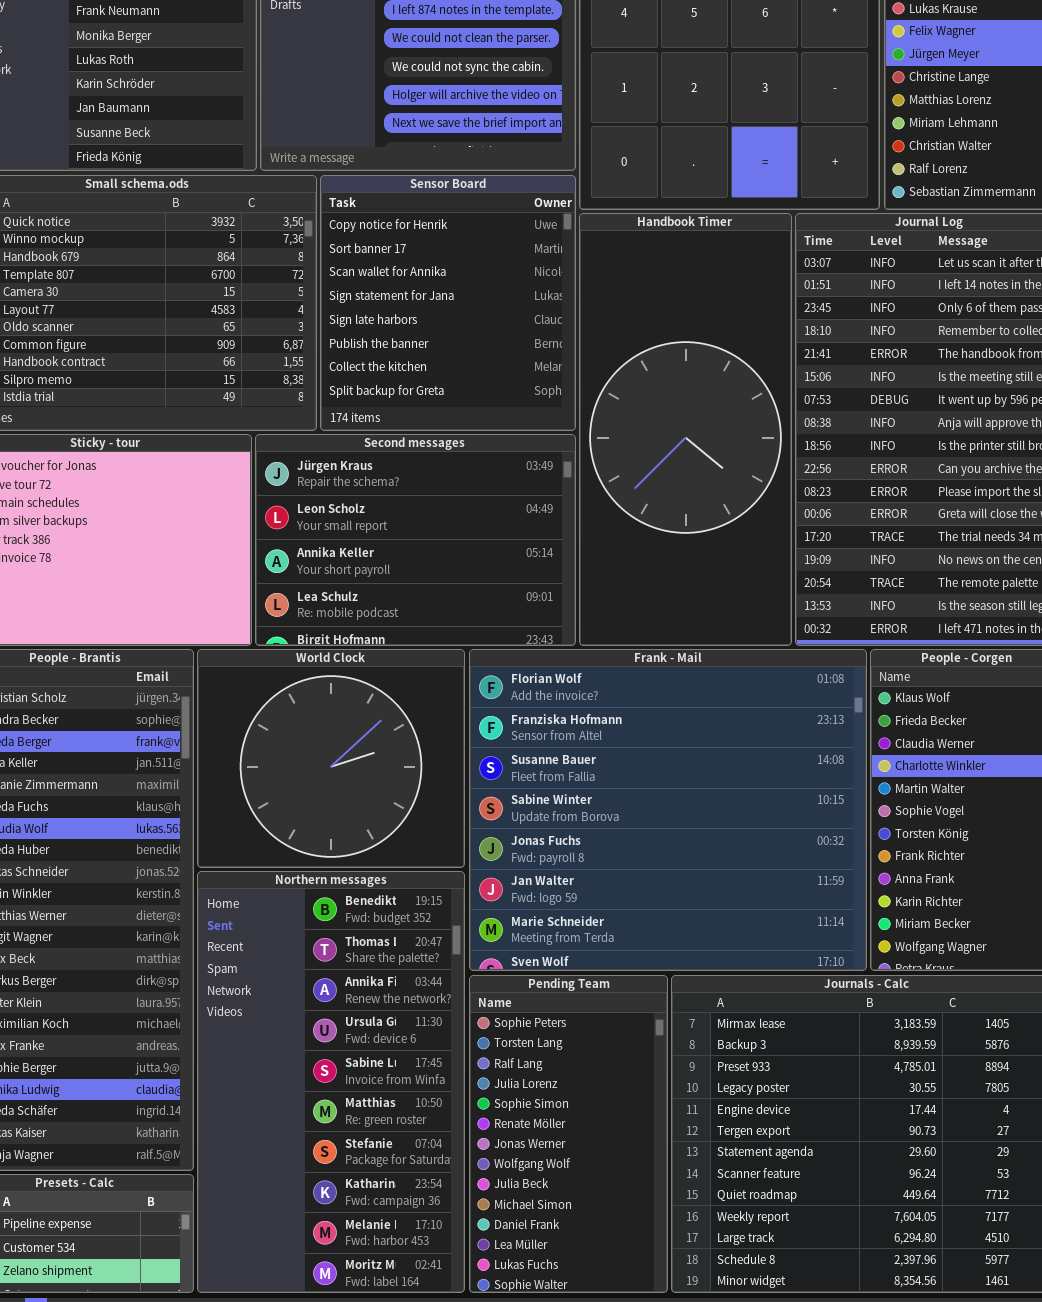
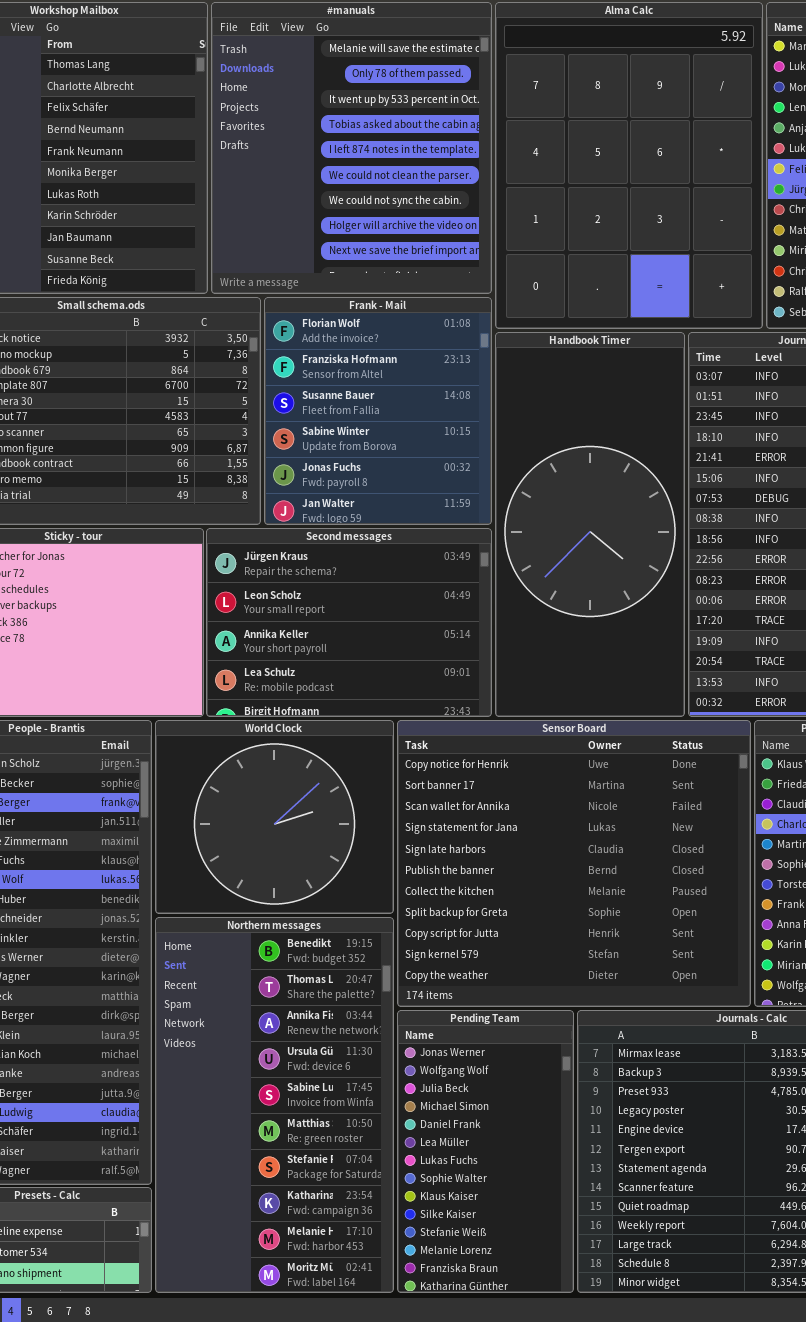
Sensor Board: [320,175,576,431] -> [397,720,751,1007], moved, resized
Frank - Mail: [469,649,867,971] -> [264,297,492,525], moved, resized
Pending Team: [469,975,668,1293] -> [397,1010,574,1293], scrolled down 6 rows

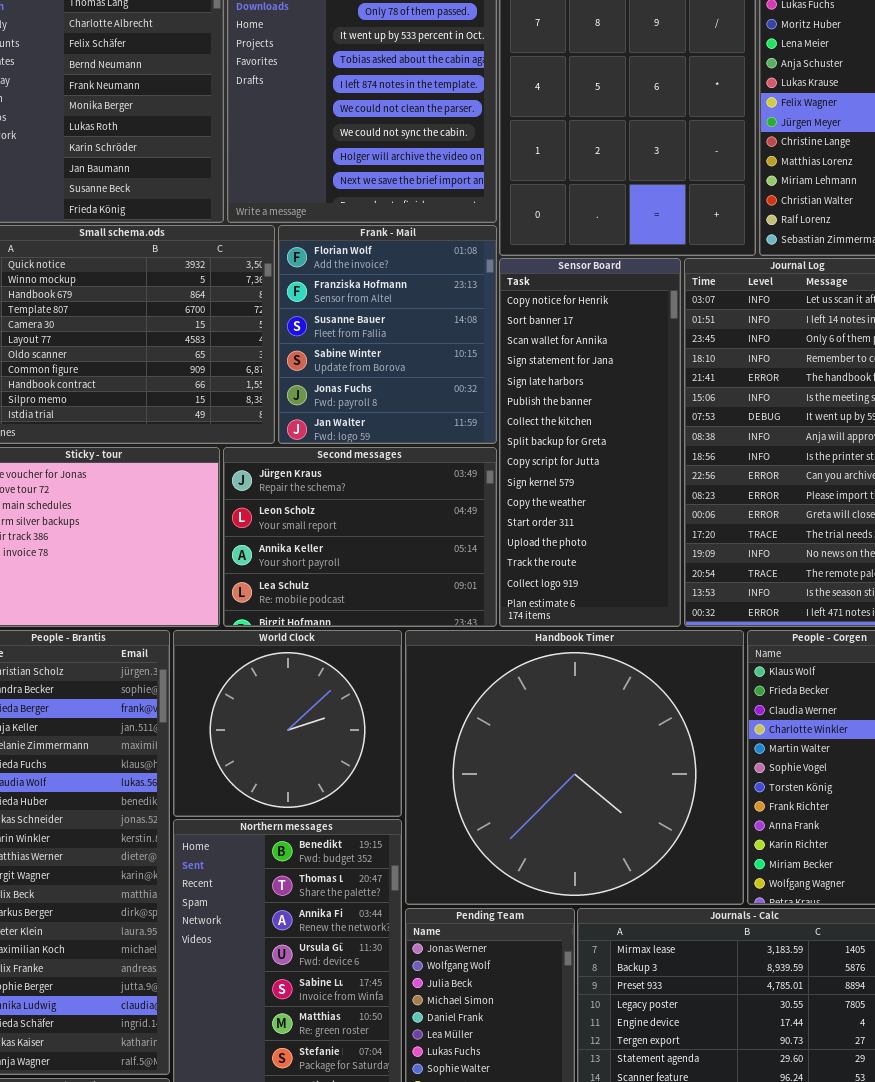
Handbook Timer: [495,332,685,717] -> [405,630,744,905], moved, resized
Sensor Board: [397,720,751,1007] -> [499,258,681,627], moved, resized

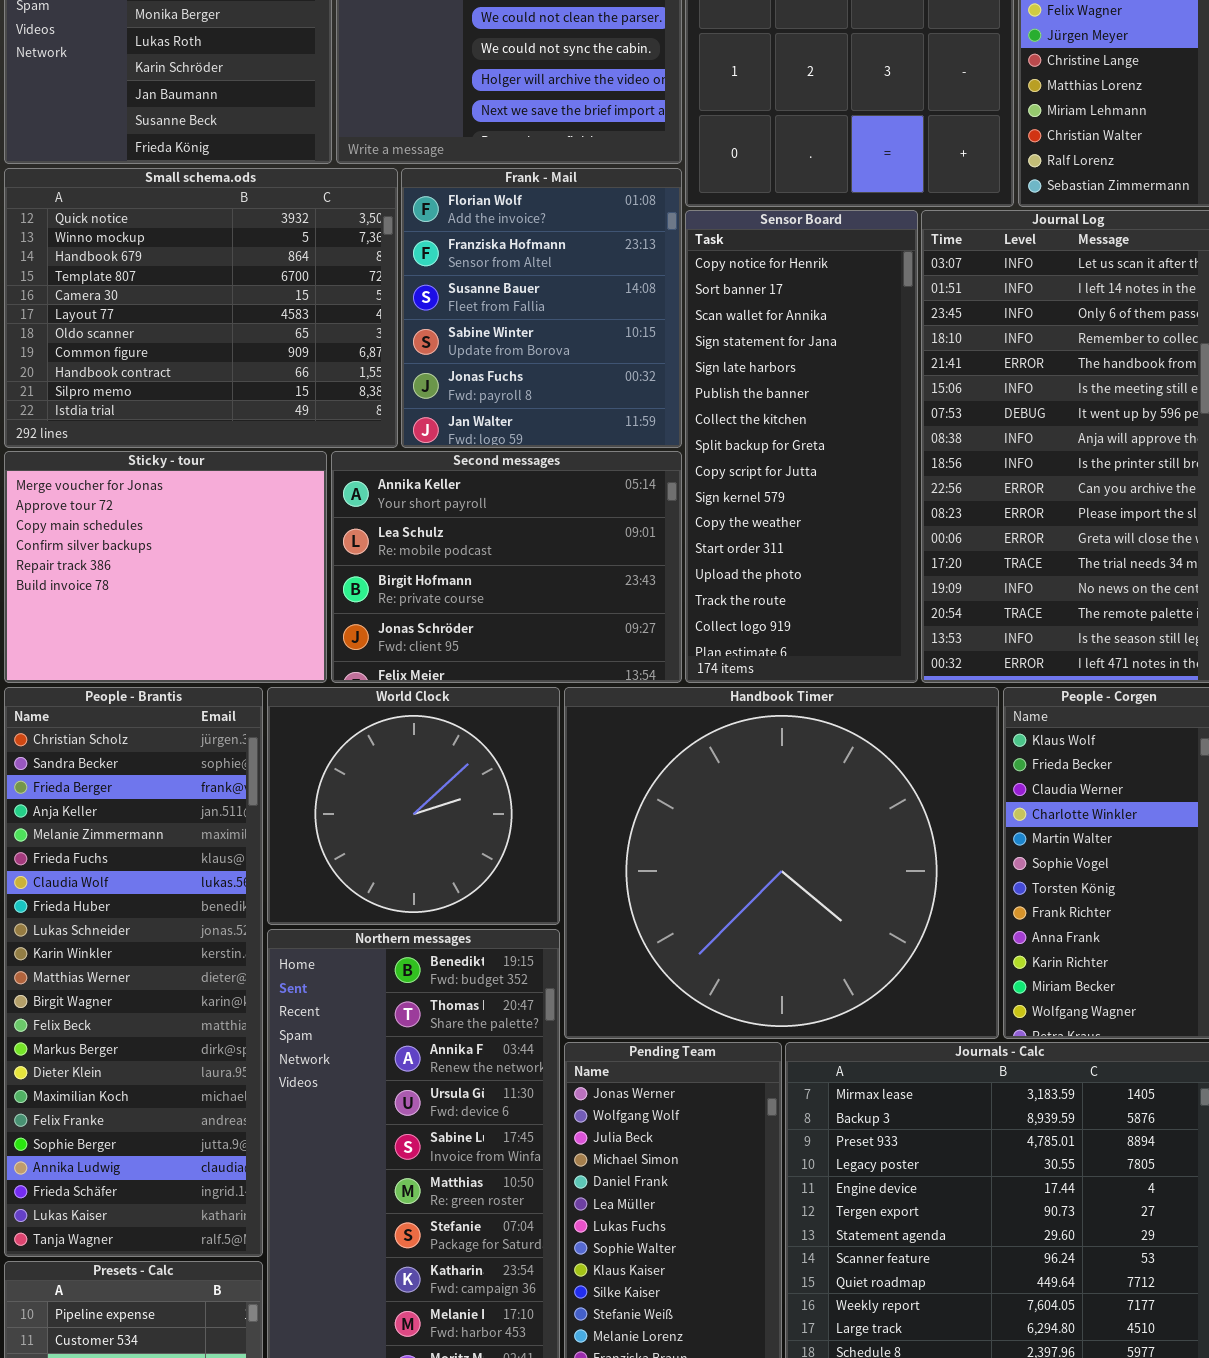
Second messages: [223,447,497,627] -> [331,451,682,683], scrolled down 2 rows

